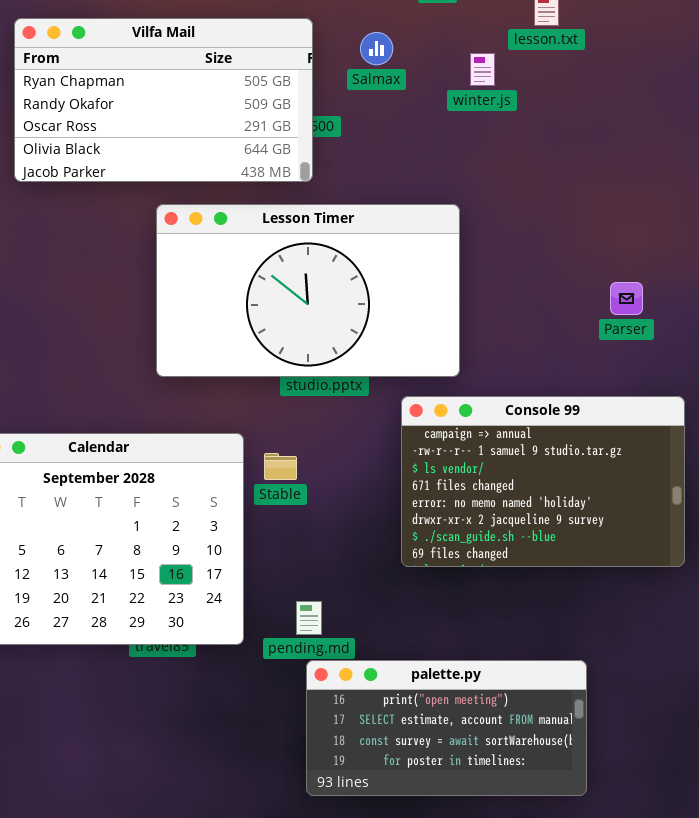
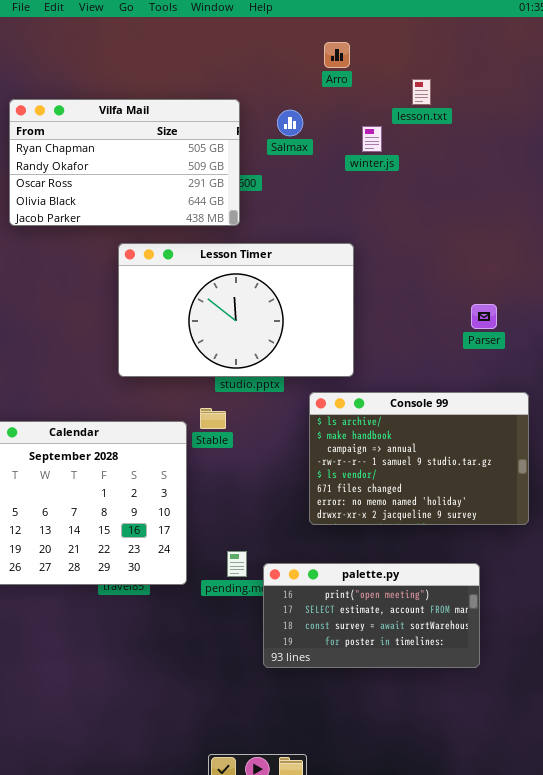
Console 99: [401,396,685,567] -> [309,392,529,525], scrolled up 2 rows
Stable: [264,453,297,480] -> [200,408,226,429], moved
palette.py: [306,660,587,796] -> [263,563,480,668], moved

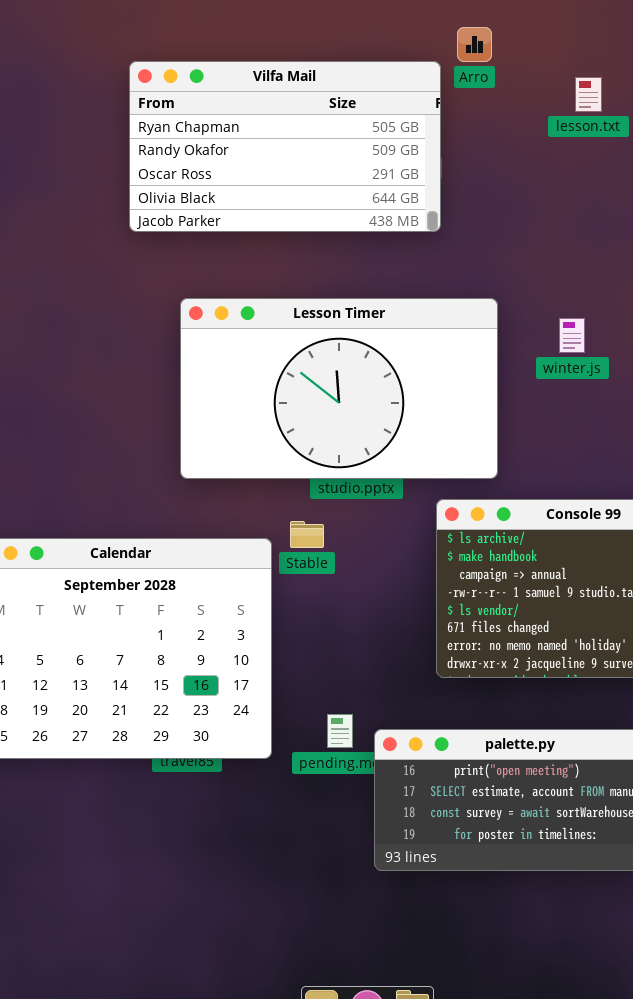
Vilfa Mail: [9,99,240,226] -> [129,61,441,232], moved
winter.js: [362,126,382,152] -> [559,318,585,353], moved

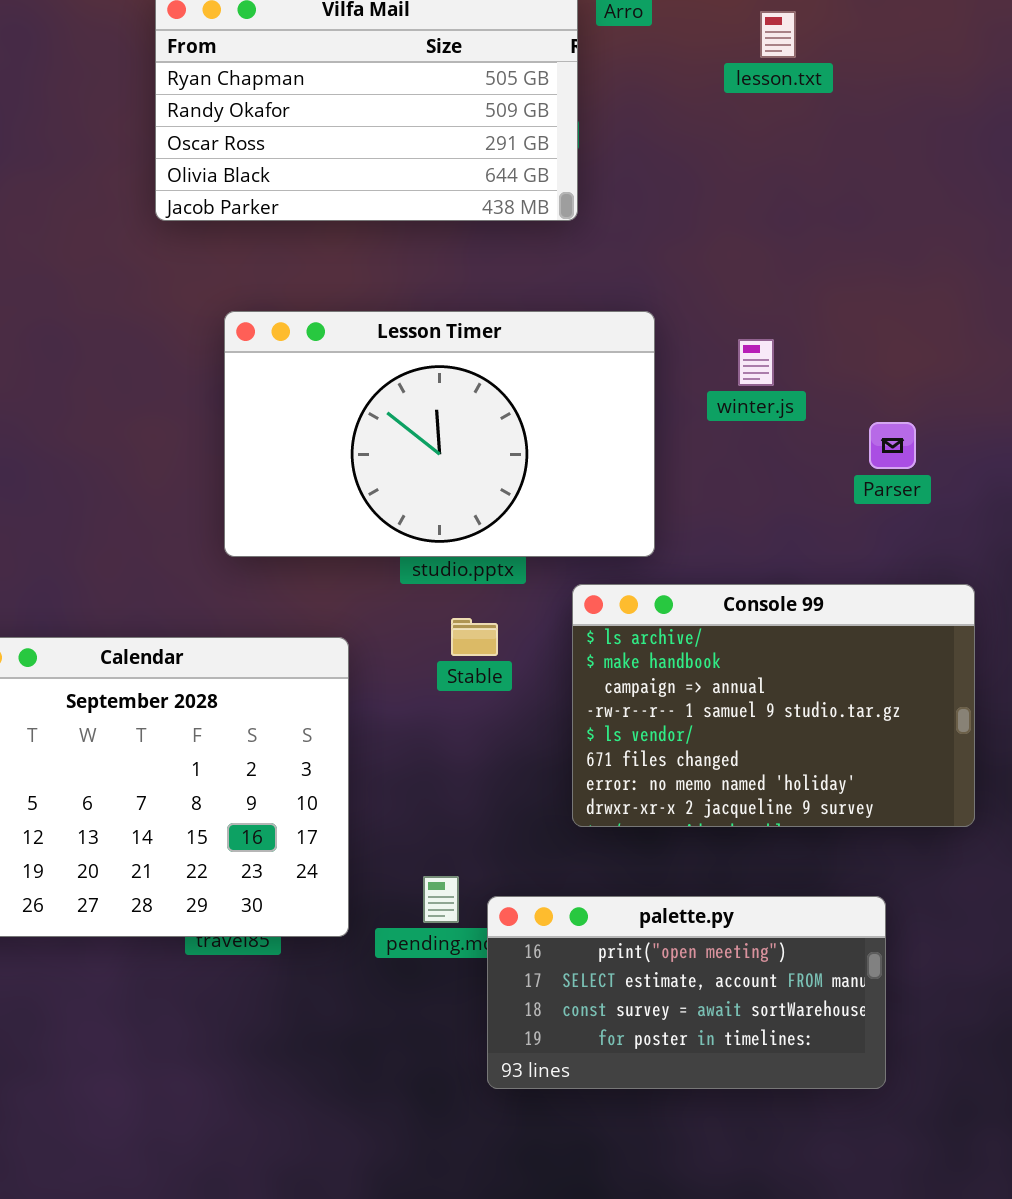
Stable: [290,521,324,548] -> [451,618,498,656], moved

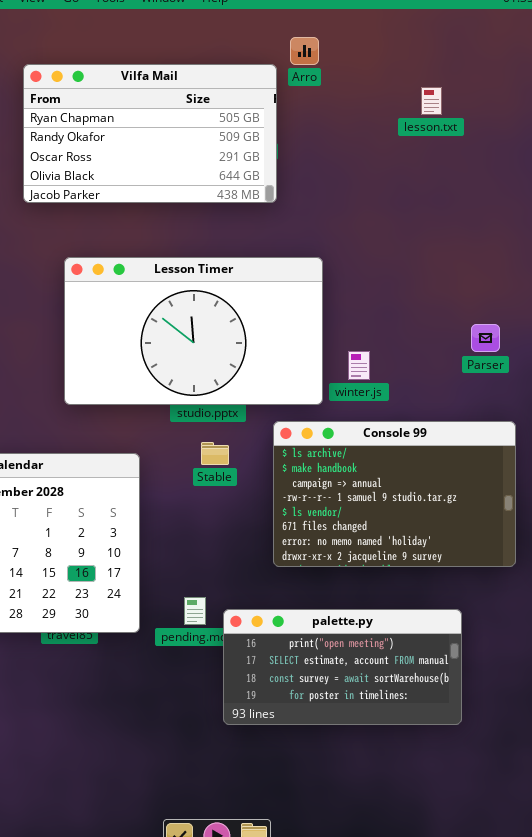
lesson.txt: [760,11,796,58] -> [421,87,442,115], moved
winter.js: [738,339,774,386] -> [348,351,370,380], moved
Parser: [869,422,916,469] -> [471,324,500,352], moved

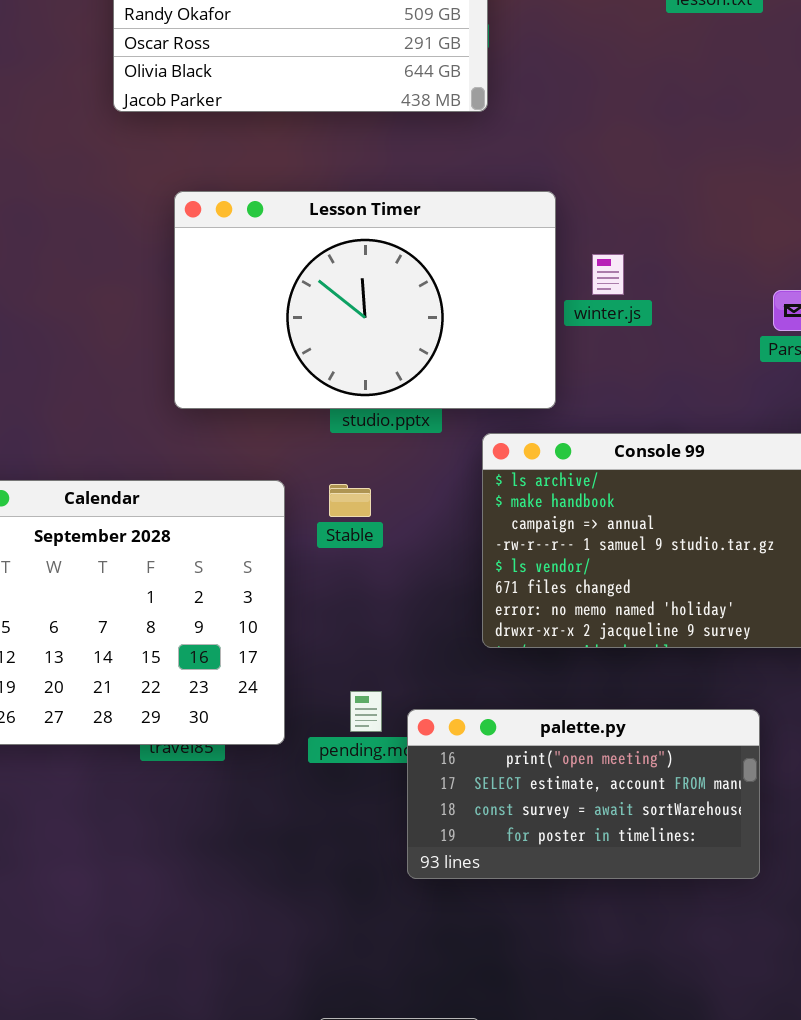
winter.js: [348,351,370,380] -> [592,254,624,295], moved
Stable: [201,442,229,465] -> [329,484,371,517], moved

